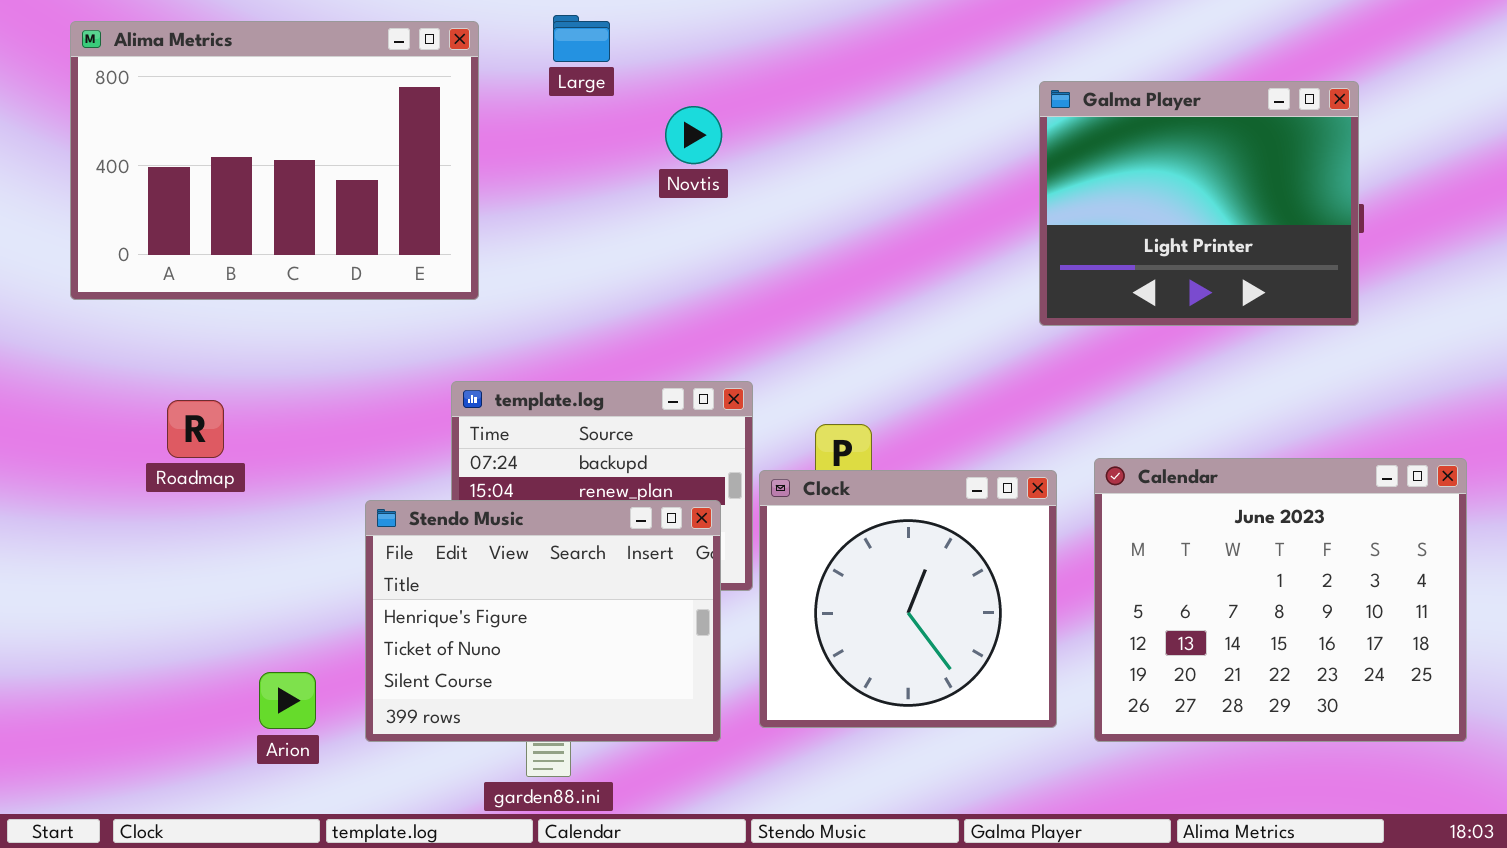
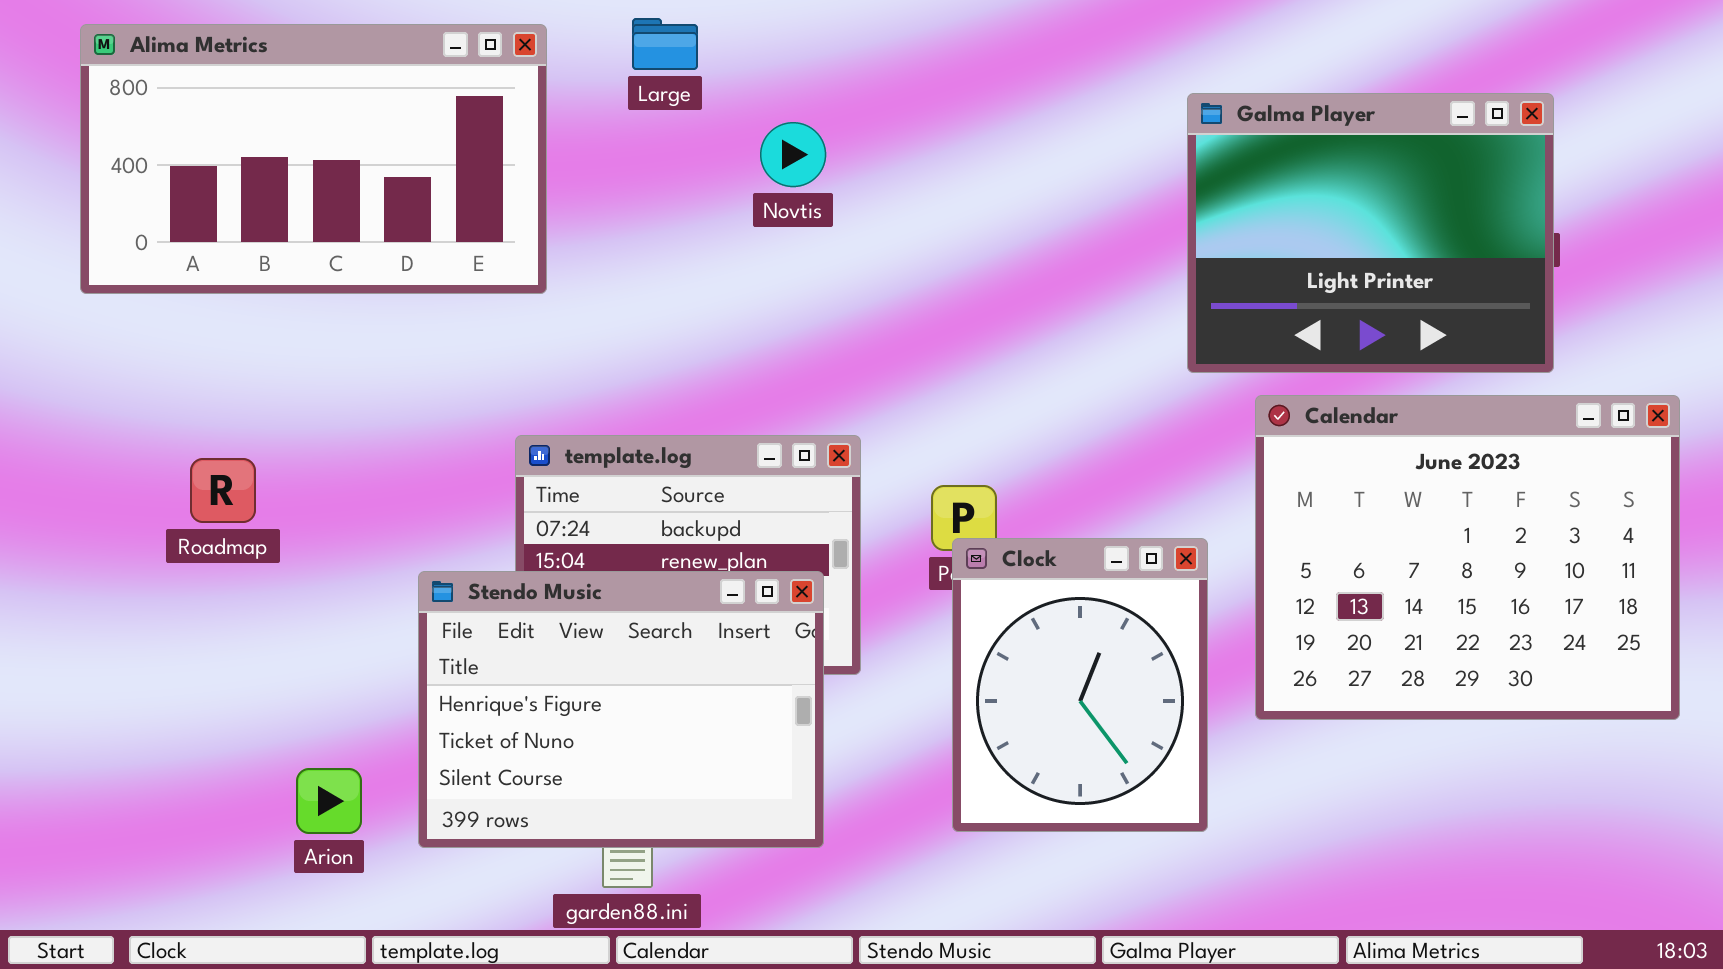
Alima Metrics: [70,21,479,300] -> [80,24,547,294], resized
Calendar: [1094,458,1467,742] -> [1255,395,1680,720], moved
Clock: [759,470,1057,728] -> [952,538,1208,832], resized

